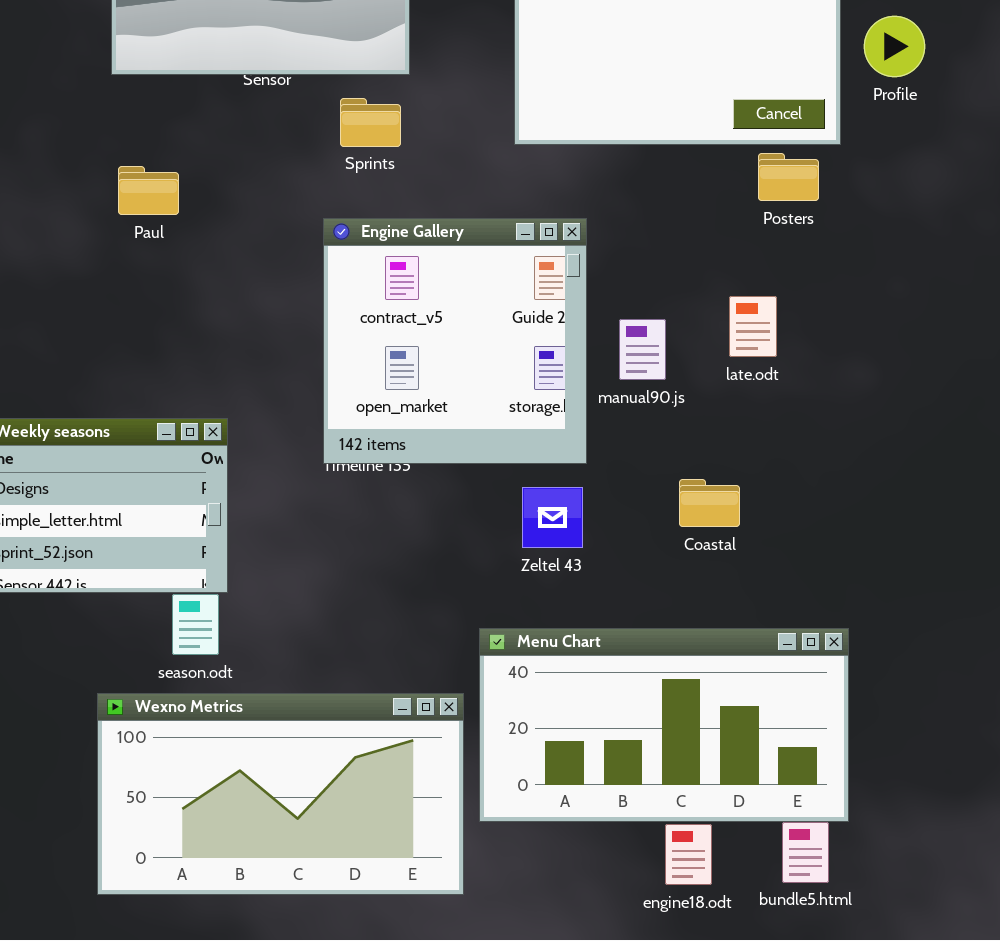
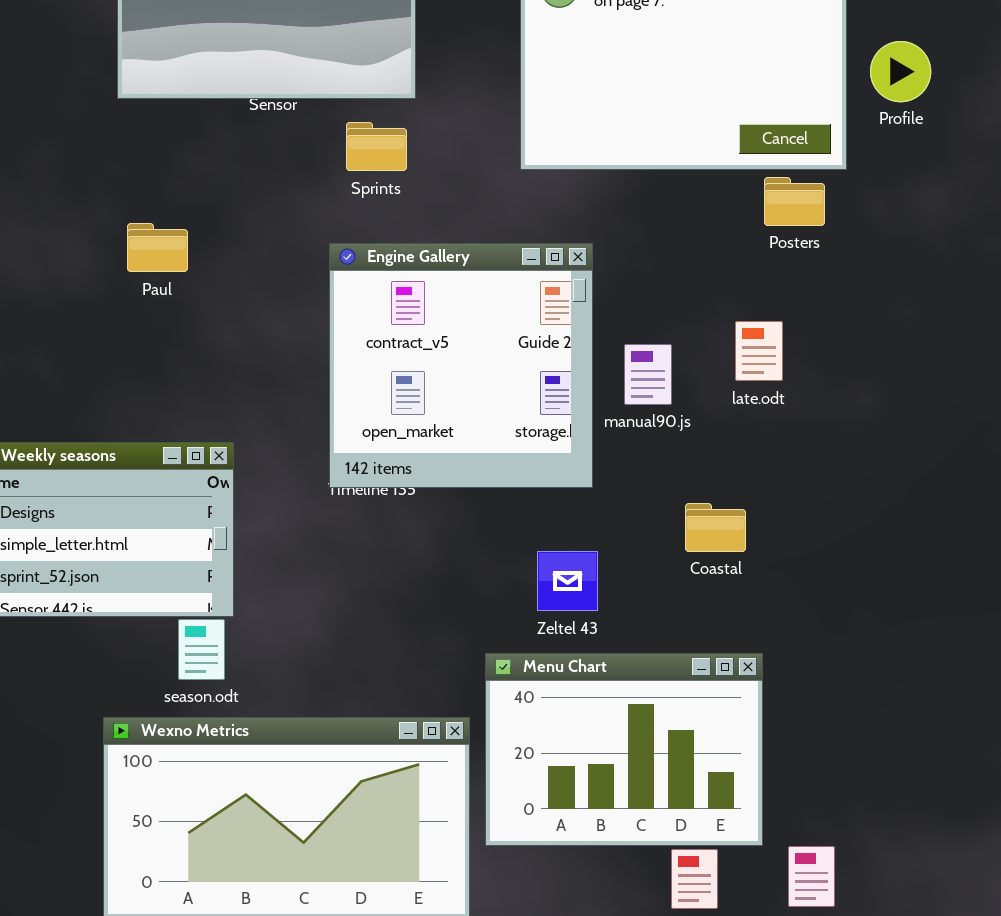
Paul: [118,166,179,215] -> [127,223,188,272], moved
Zeltel 43: [522,487,583,548] -> [537,551,598,611], moved
Menu Chart: [479,628,849,822] -> [485,653,763,846], resized

